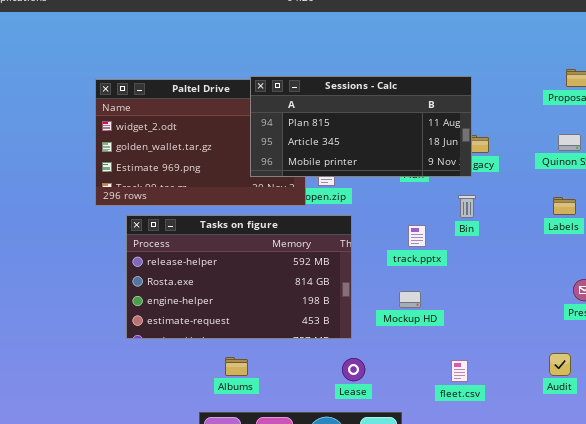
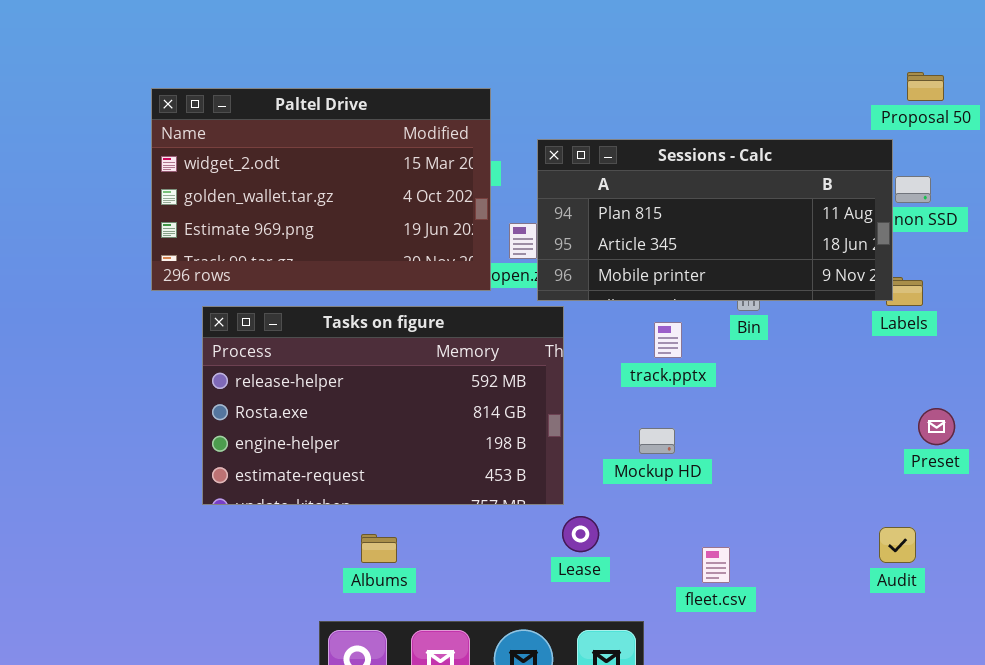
Sessions - Calc: [250,76,472,177] -> [537,139,893,301], moved
Lease: [342,358,365,381] -> [562,516,599,552], moved
fleet.csv: [451,360,468,382] -> [702,547,730,583], moved

